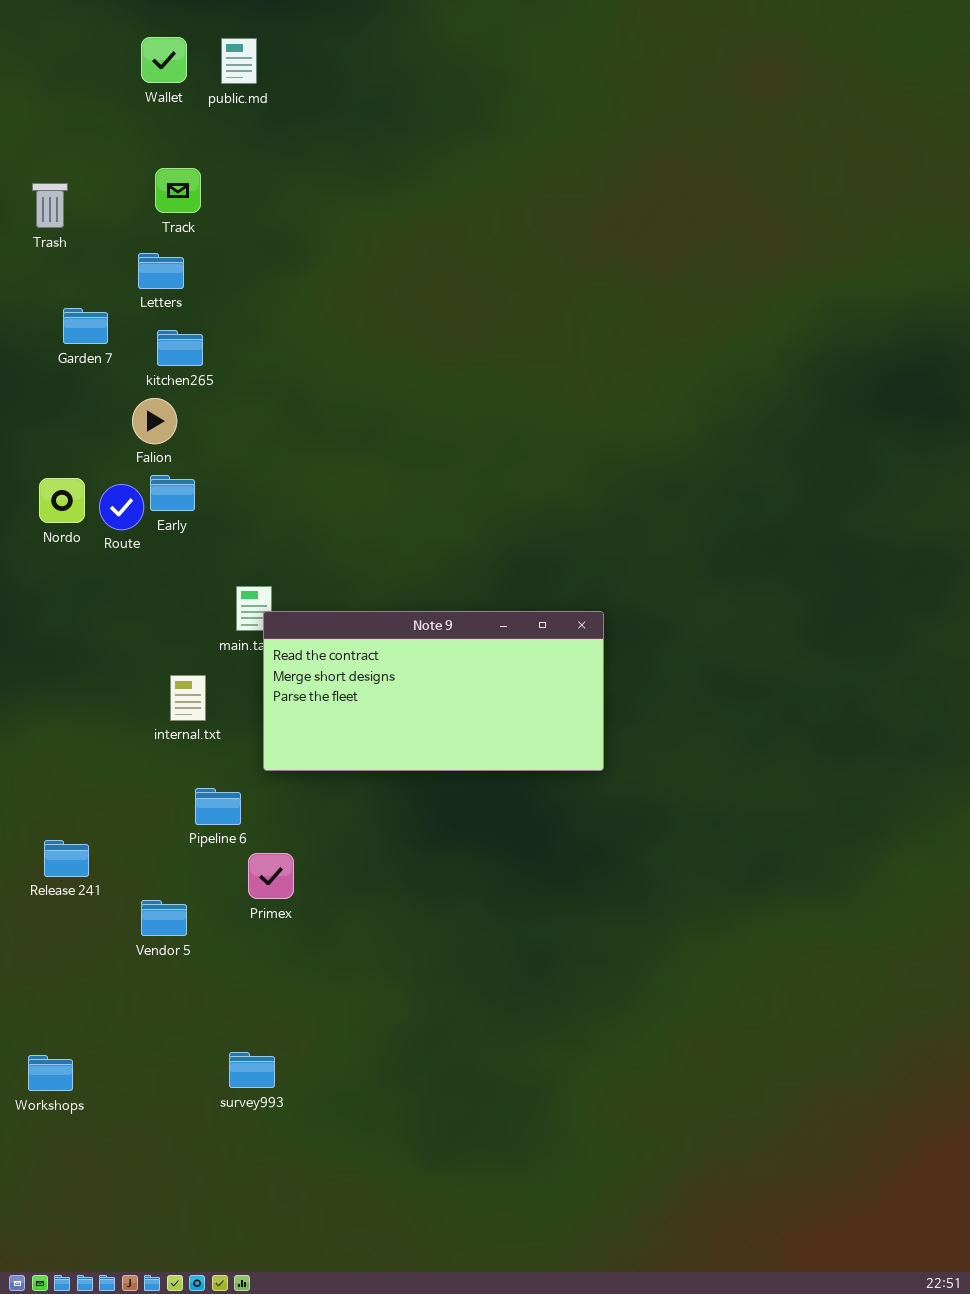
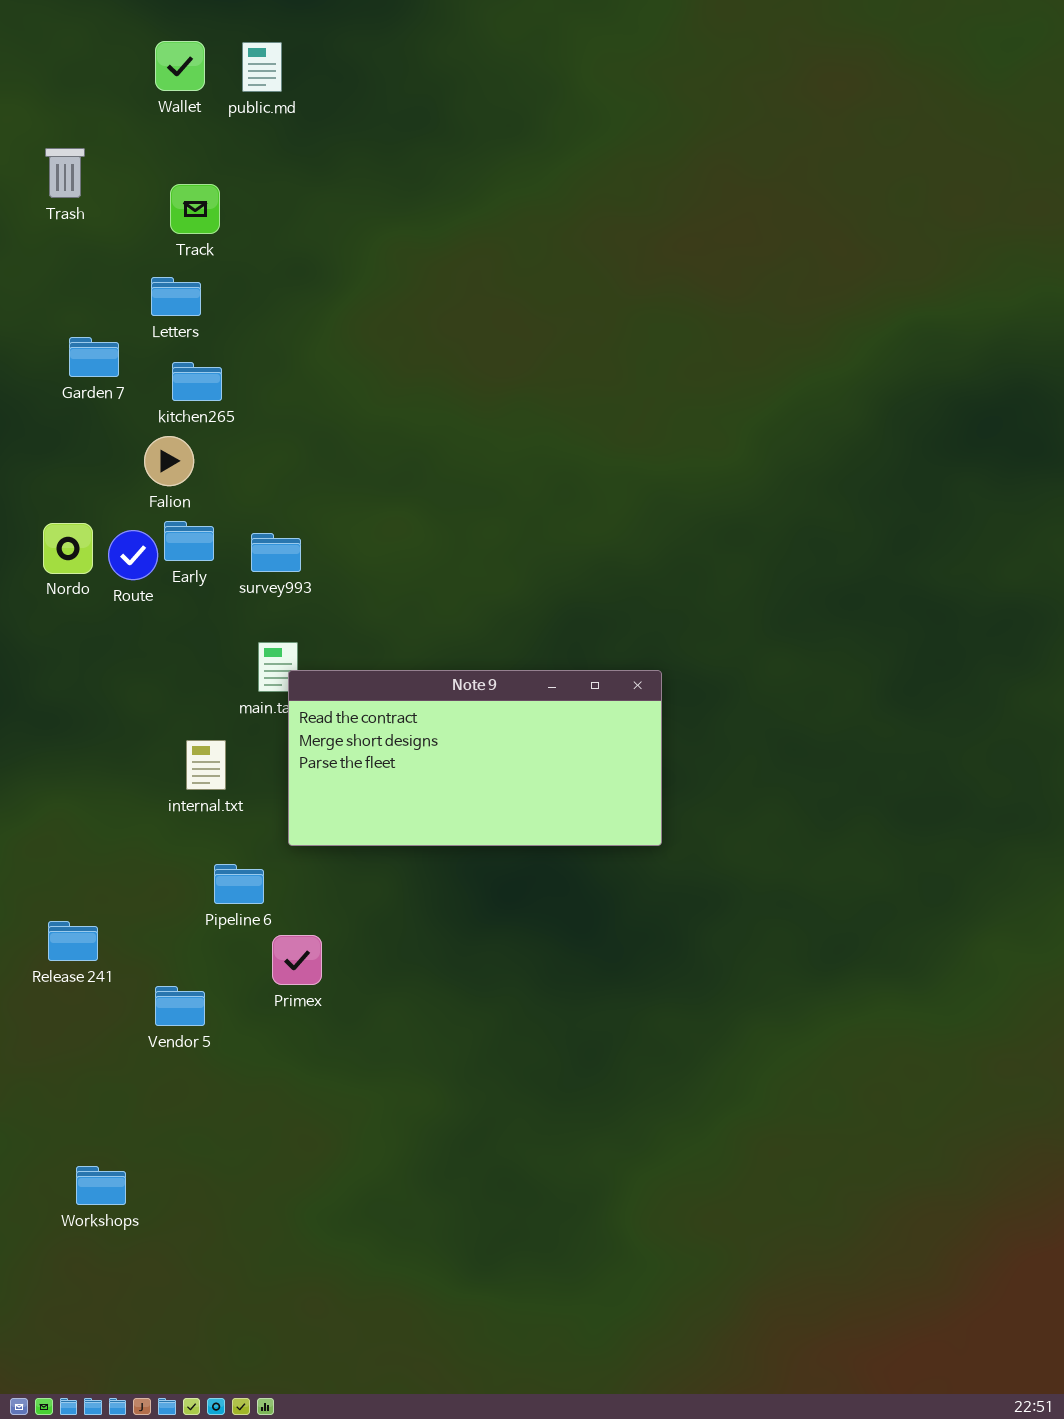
Trash: [32,183,68,228] -> [45,148,85,198], moved
survey993: [229,1052,275,1088] -> [251,533,301,572], moved
Workshops: [28,1055,73,1091] -> [76,1166,126,1205], moved

